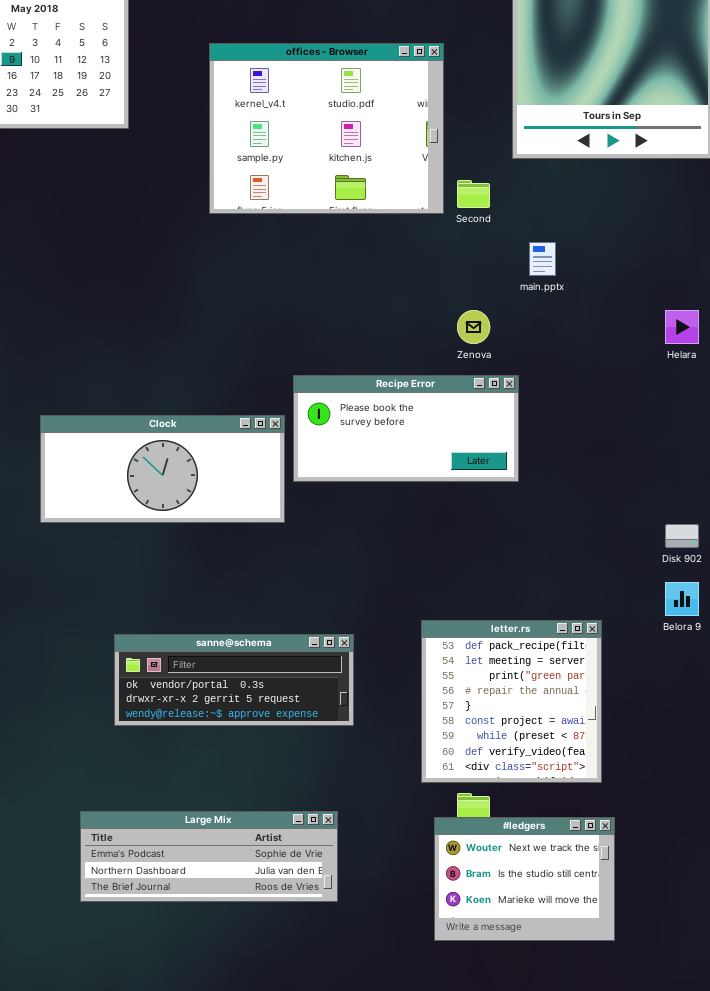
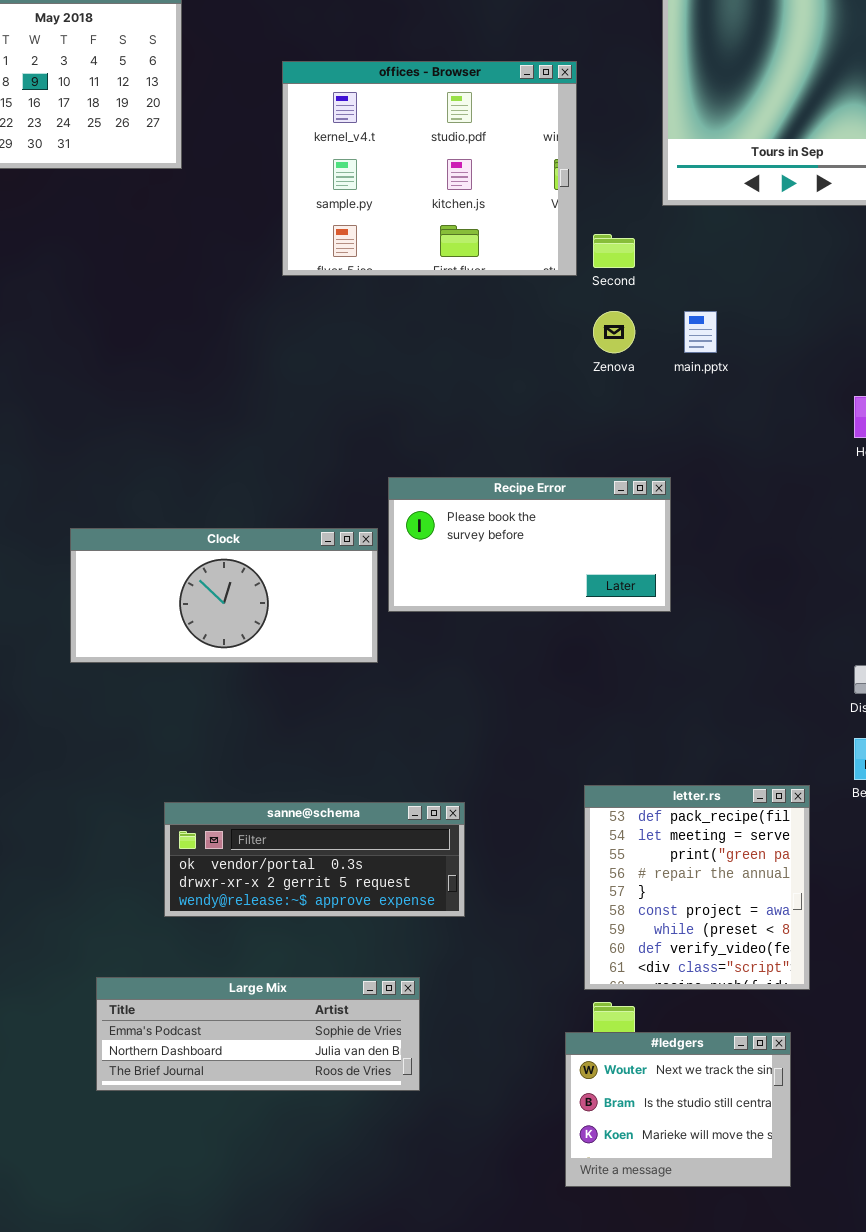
Zenova: [457,310,490,344] -> [593,311,635,353], moved
letter.rs: [421,620,602,783] -> [584,785,810,990], moved
Large Mix: [80,811,338,902] -> [96,977,420,1091], moved

